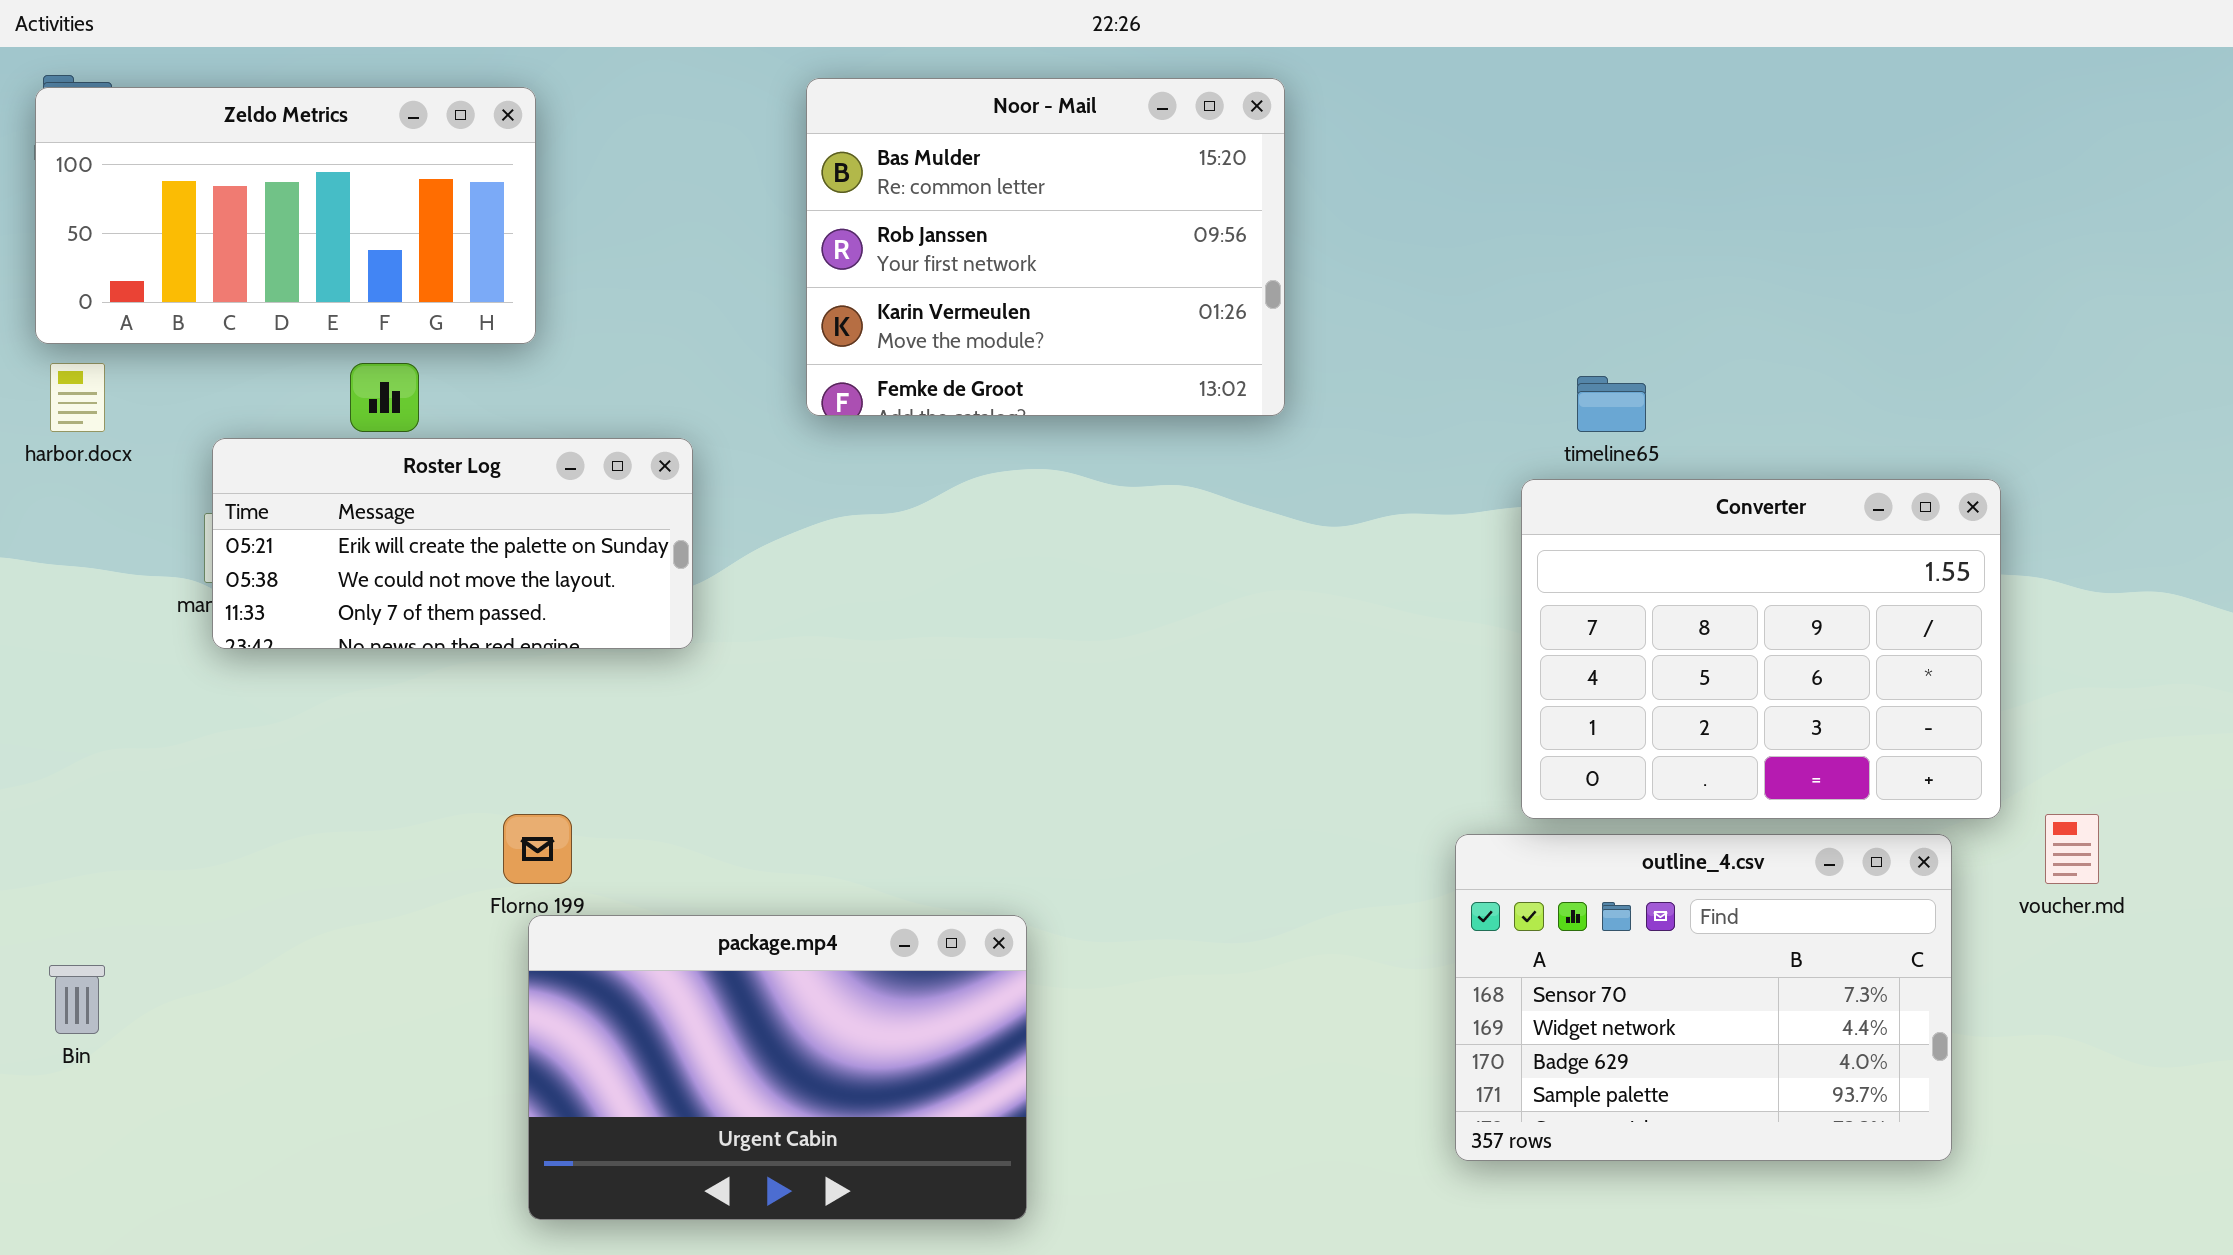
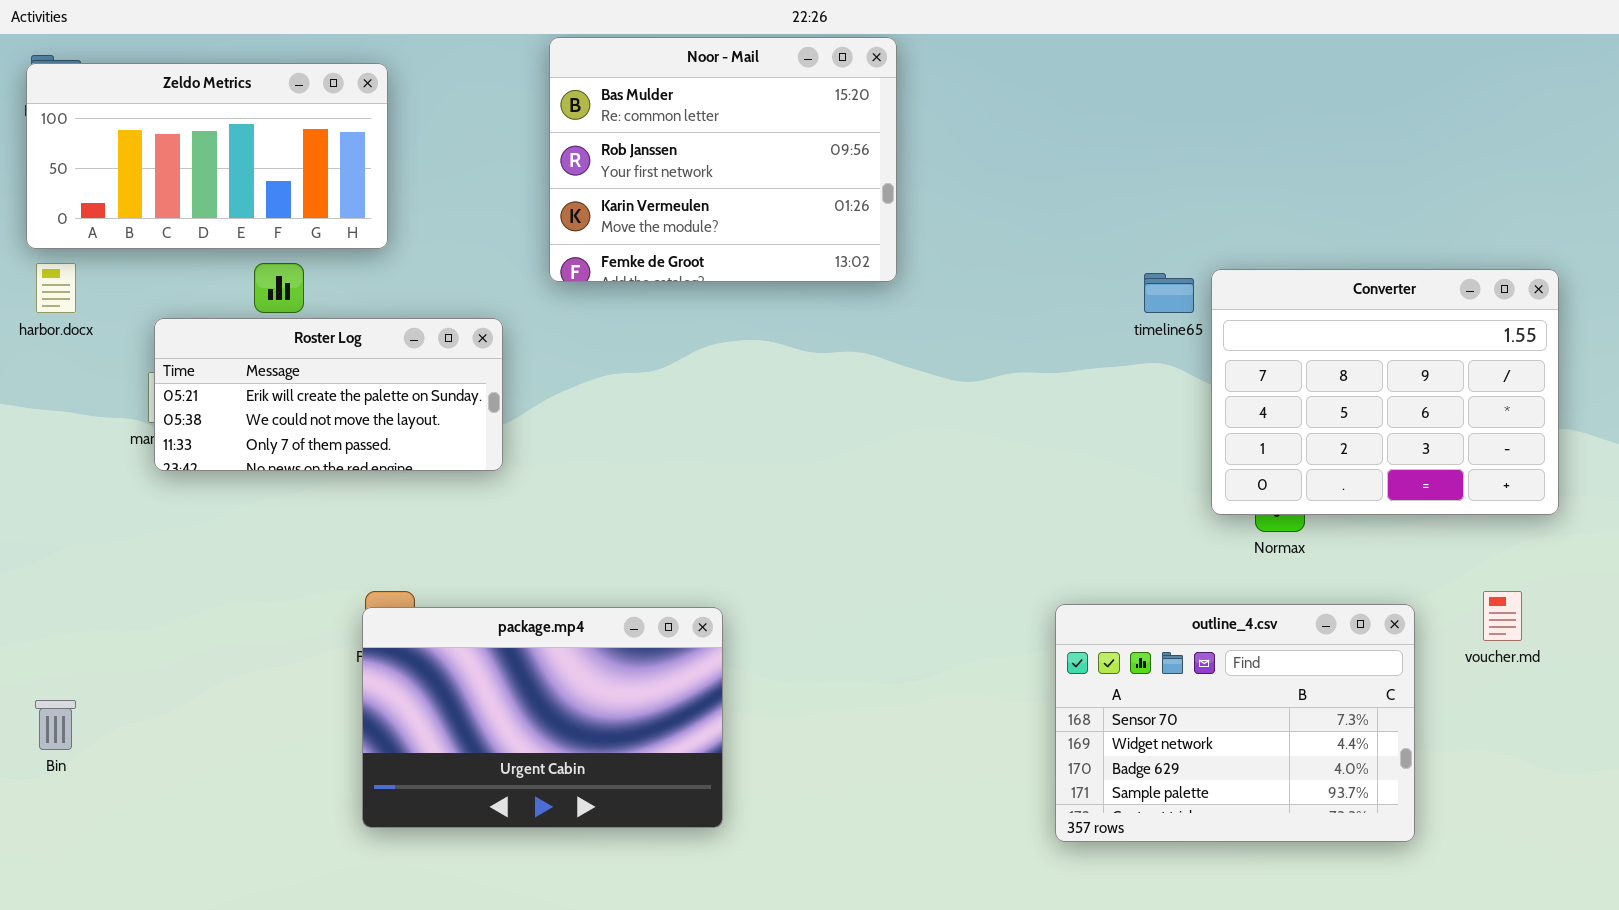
Noor - Mail: [806,78,1285,416] -> [549,37,897,282], moved
Converter: [1521,479,2001,819] -> [1211,269,1559,515], moved
package.mp4: [528,915,1027,1220] -> [362,607,723,828], moved

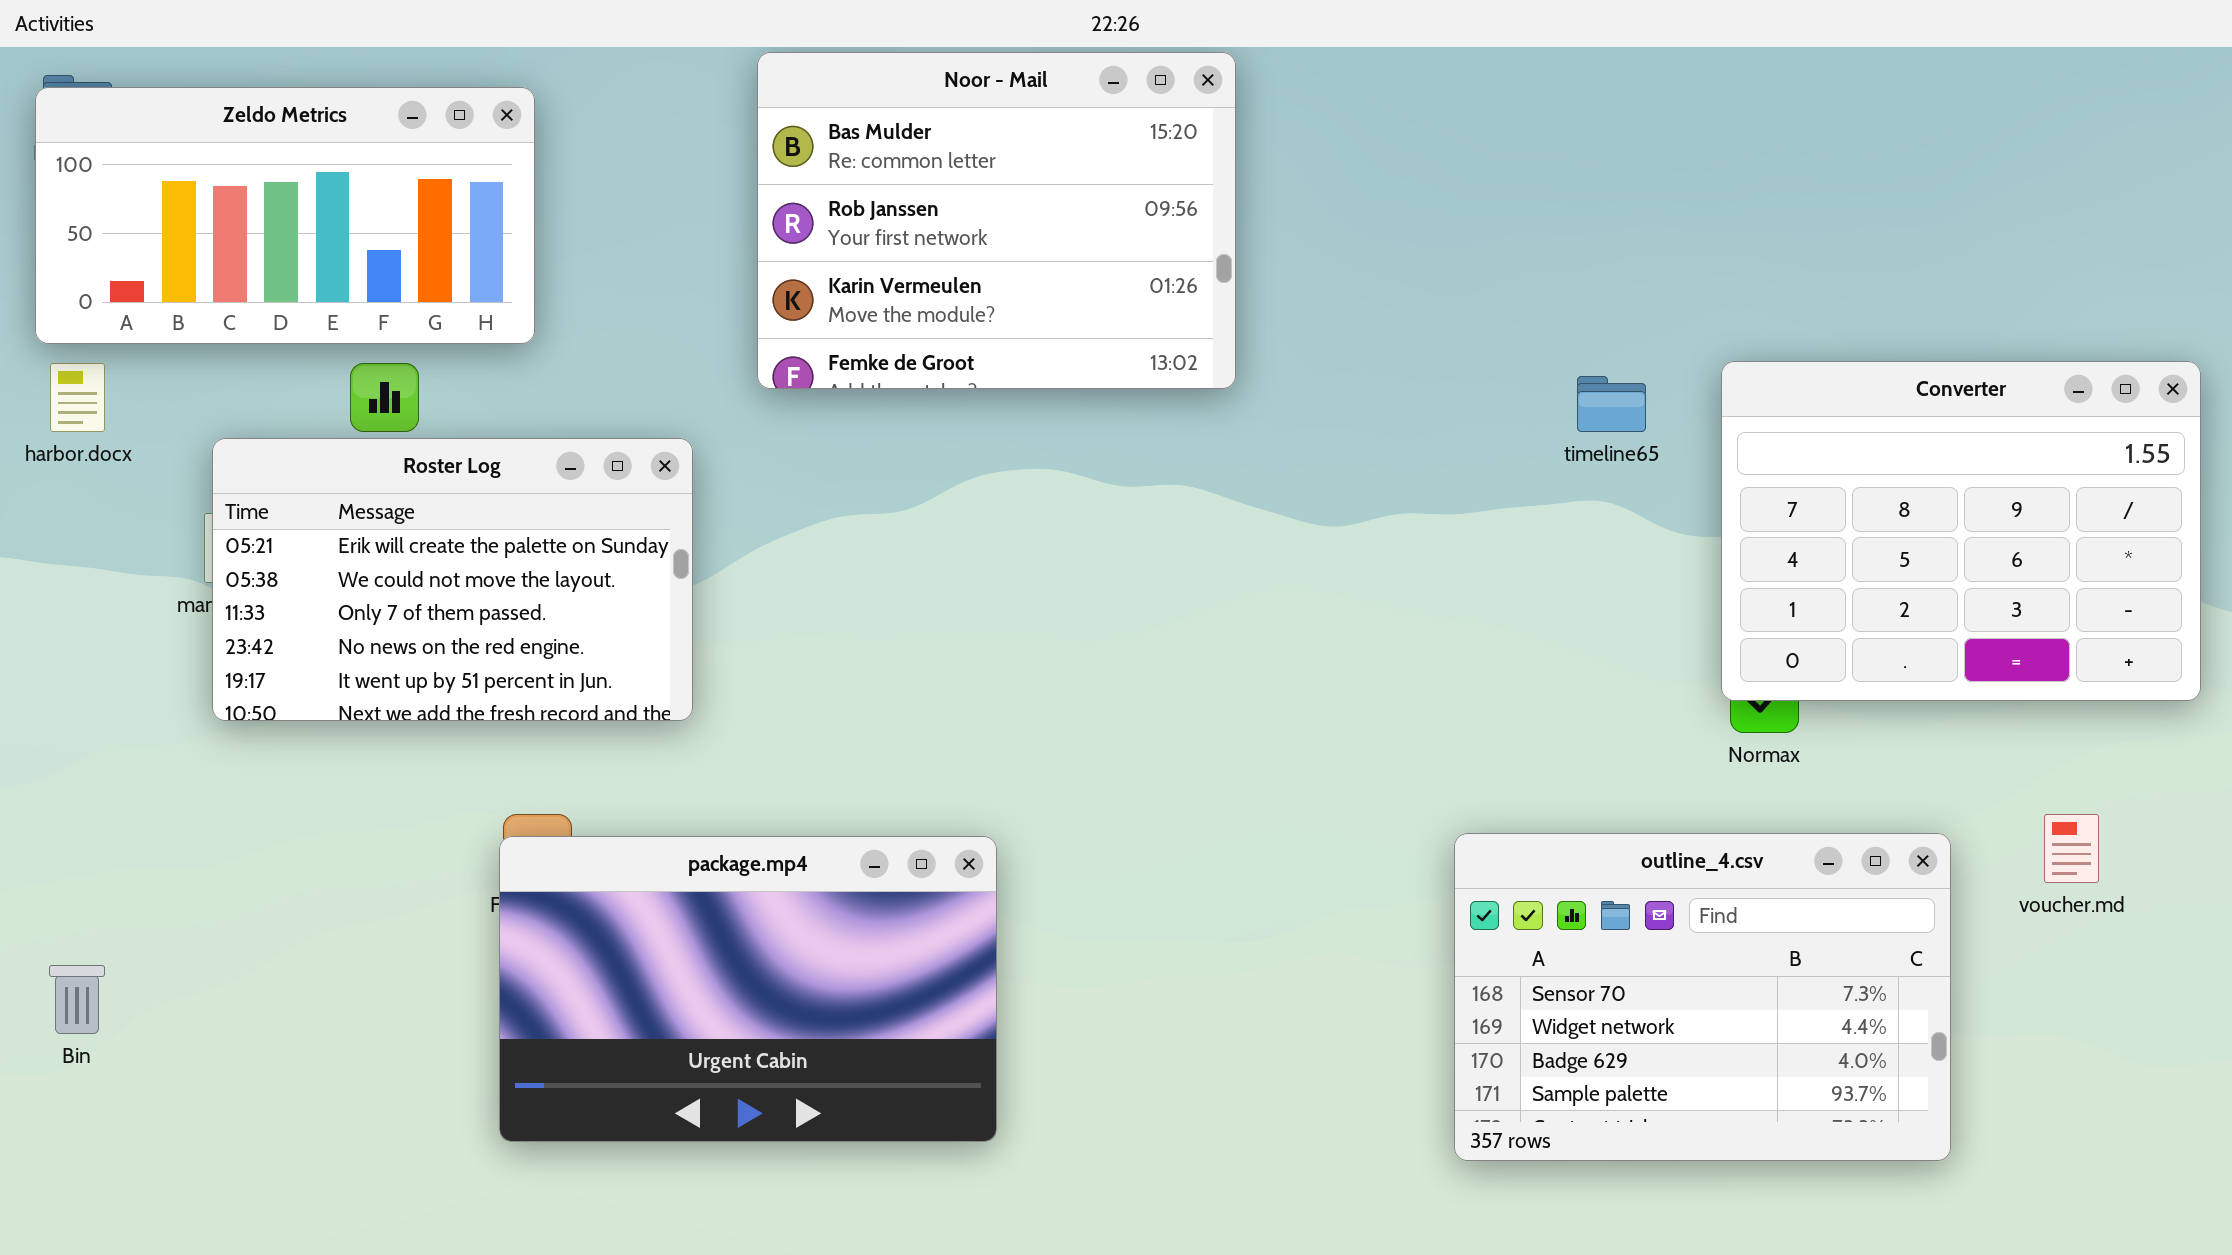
Converter: [1211,269,1559,515] -> [1721,361,2201,701], moved
Roster Log: [154,318,503,471] -> [212,438,693,721], resized

